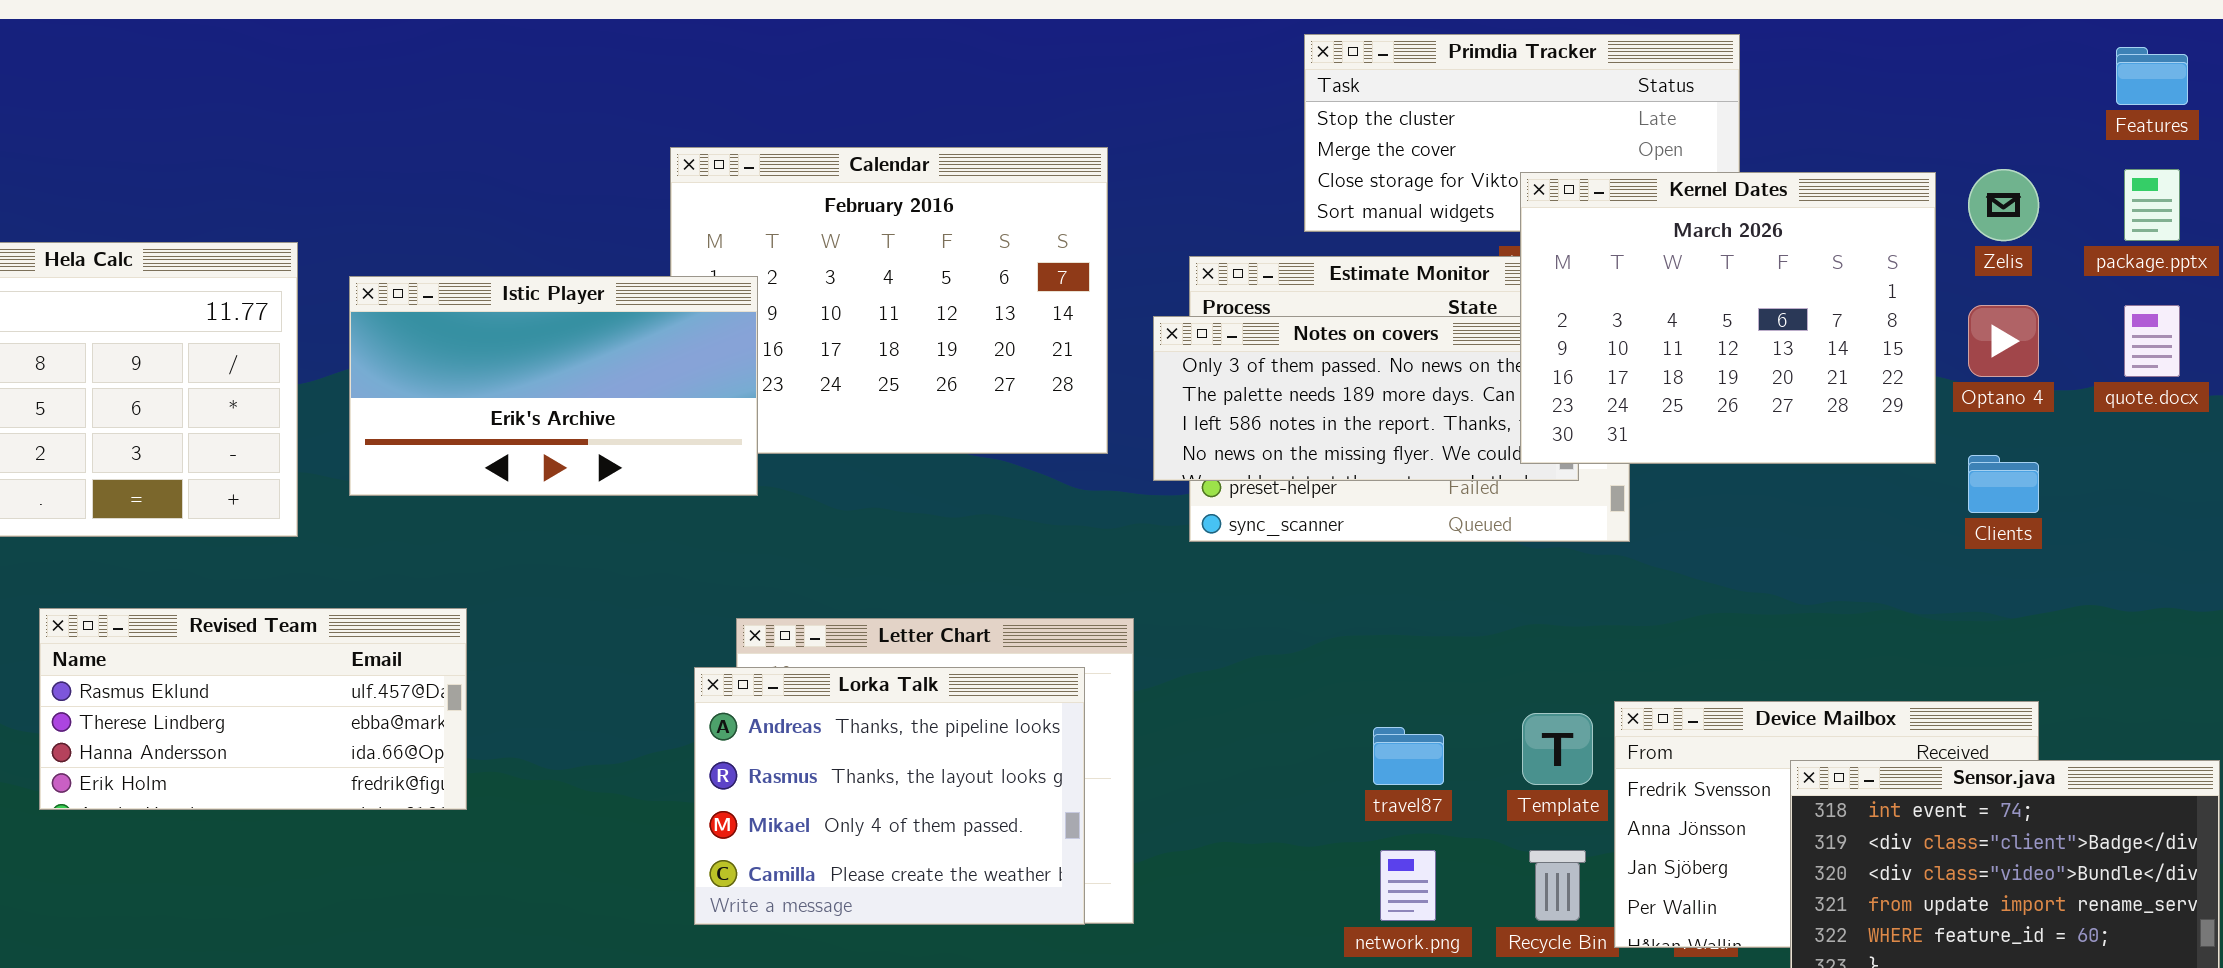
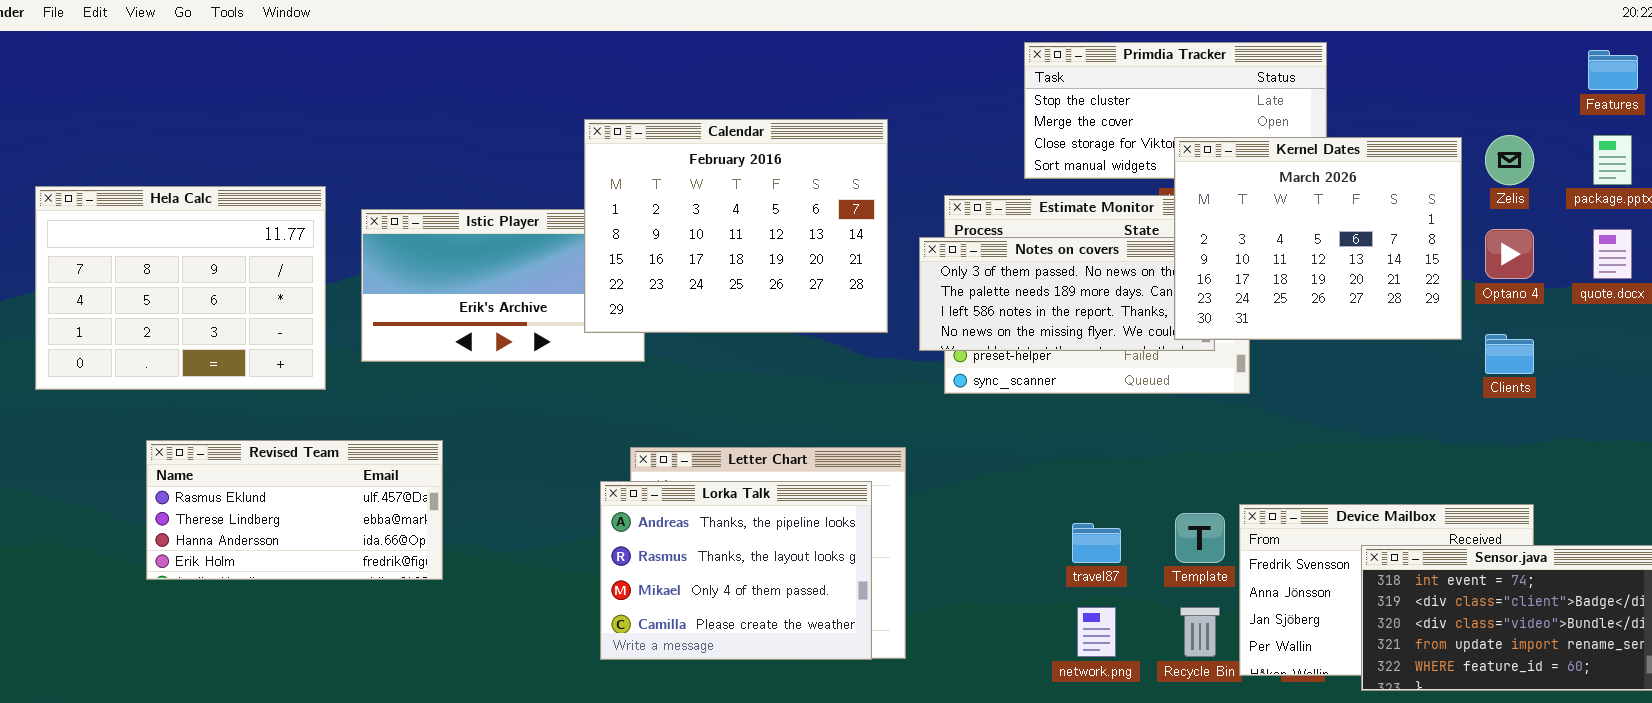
Calendar: [670,147,1108,454] -> [584,119,888,333], raised

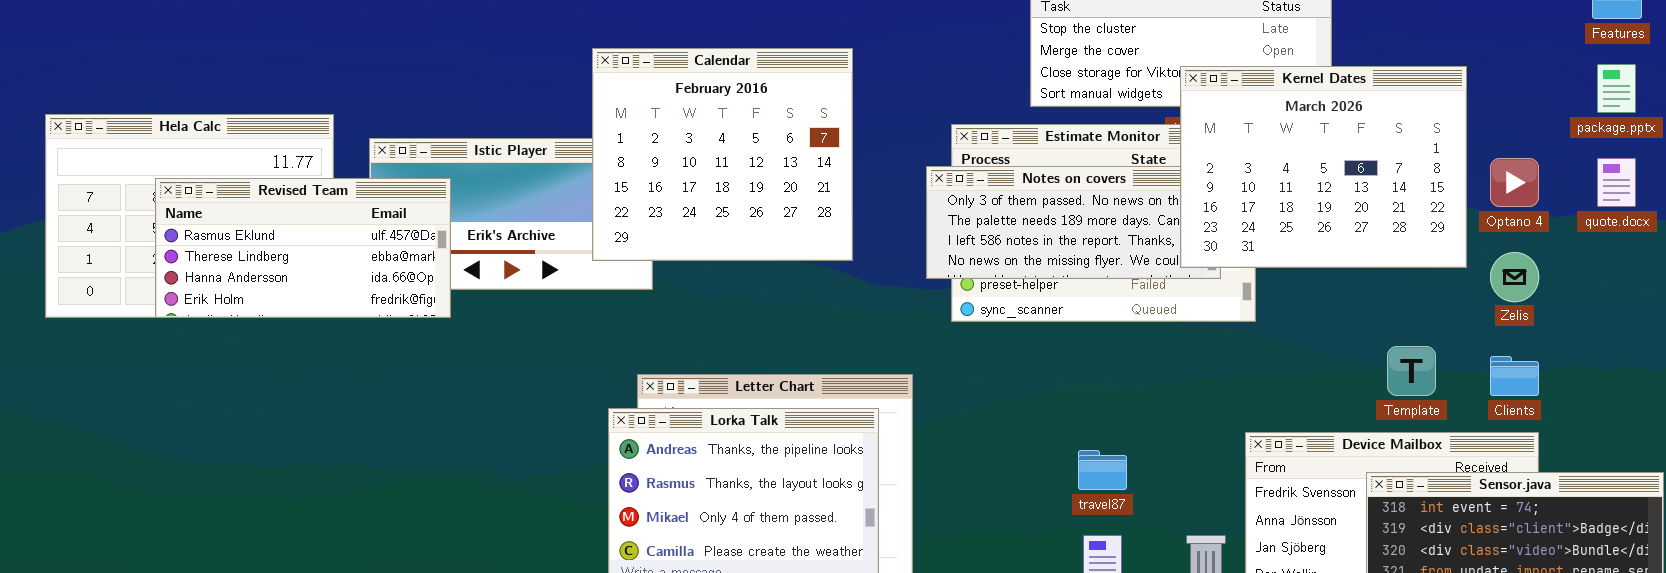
Calendar: [584,119,888,333] -> [592,48,853,261], resized
Zelis: [1485,135,1534,185] -> [1490,252,1539,302], moved
Clients: [1485,334,1534,374] -> [1490,356,1539,396], moved
Revised Team: [146,440,443,580] -> [155,178,451,318], moved
Template: [1175,513,1225,563] -> [1387,346,1436,396], moved

